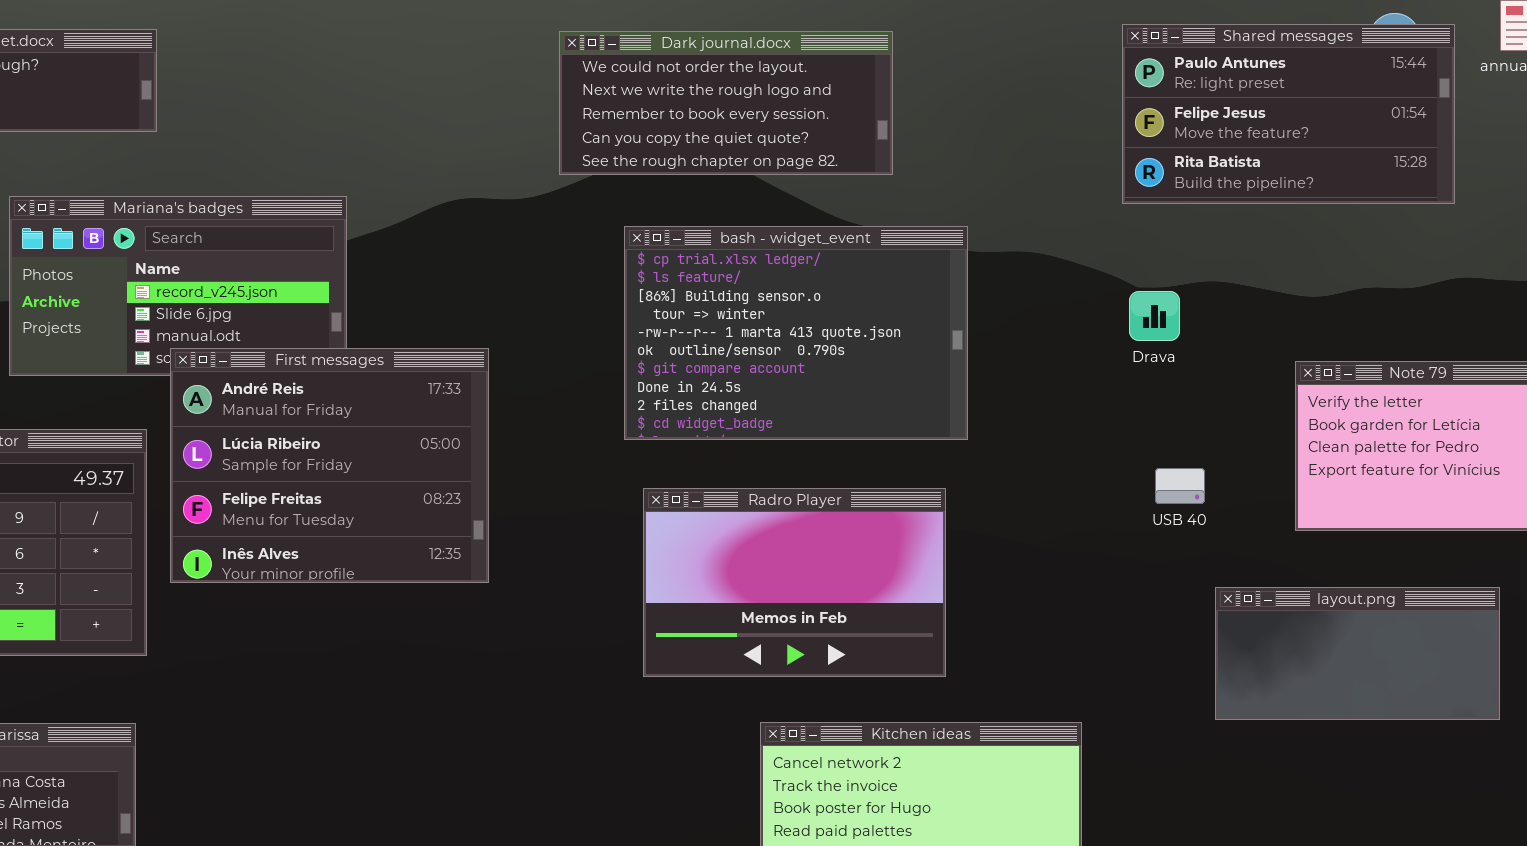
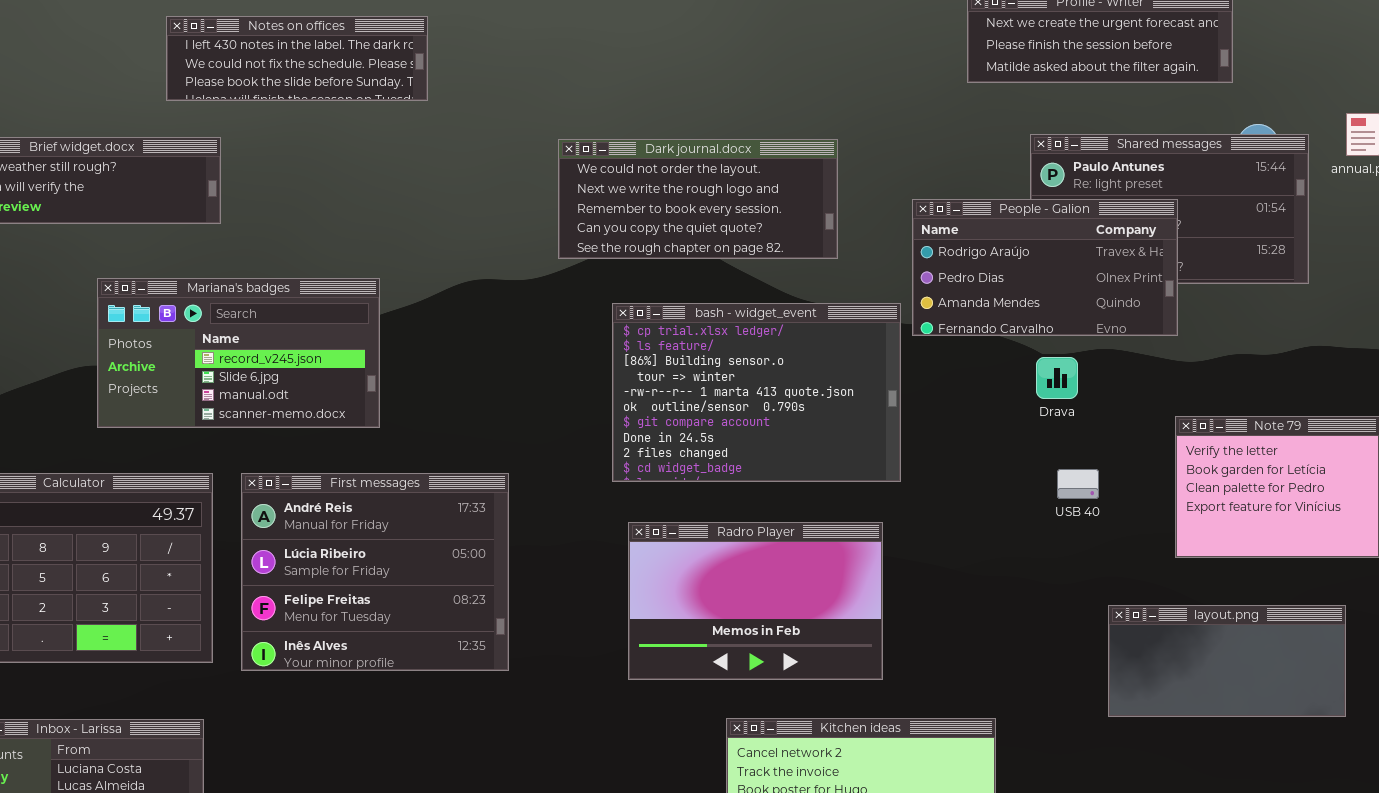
People - Galion: none -> [912,199,1178,336], opened
First messages: [170,348,489,583] -> [241,473,509,671], moved
USB 40: [1155,468,1205,504] -> [1057,469,1099,499], moved

